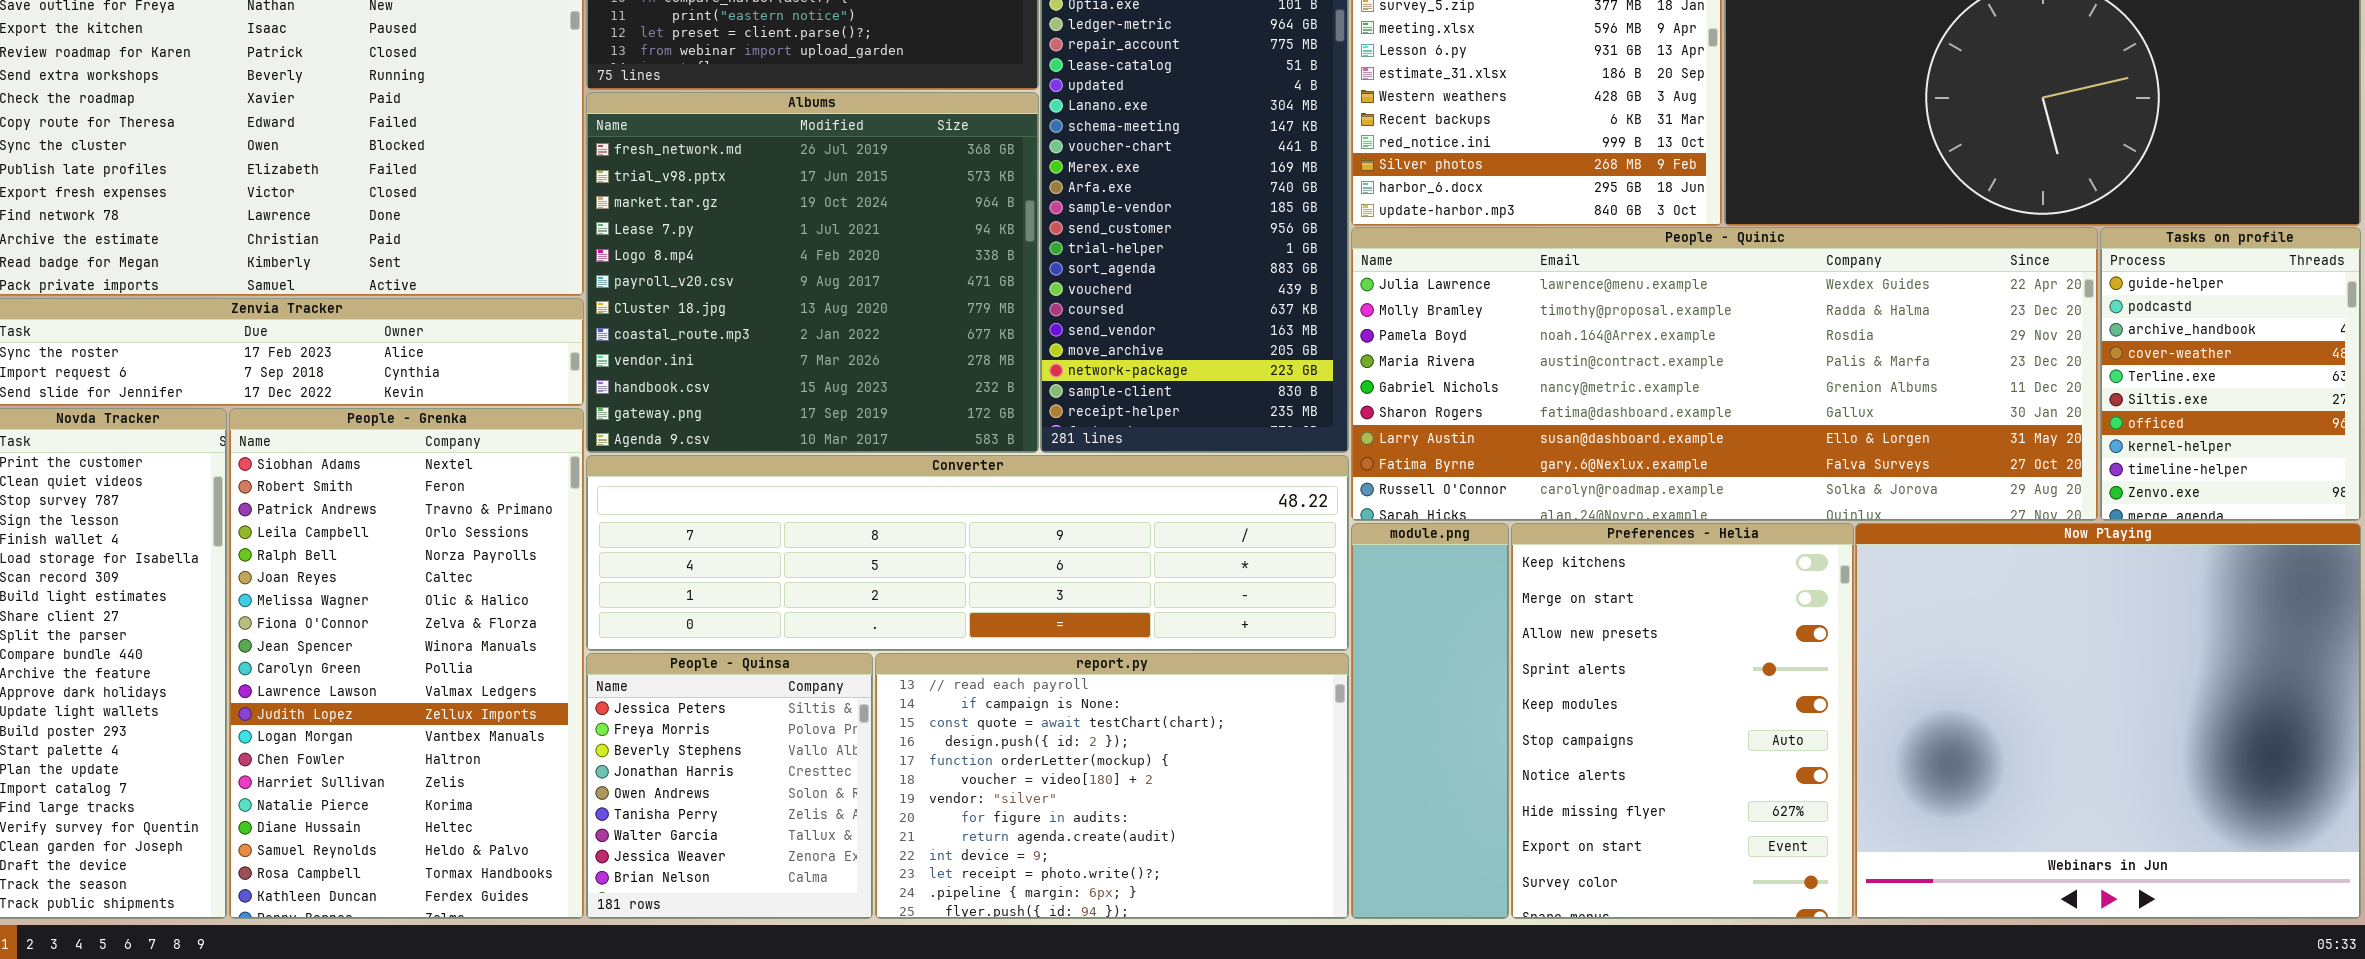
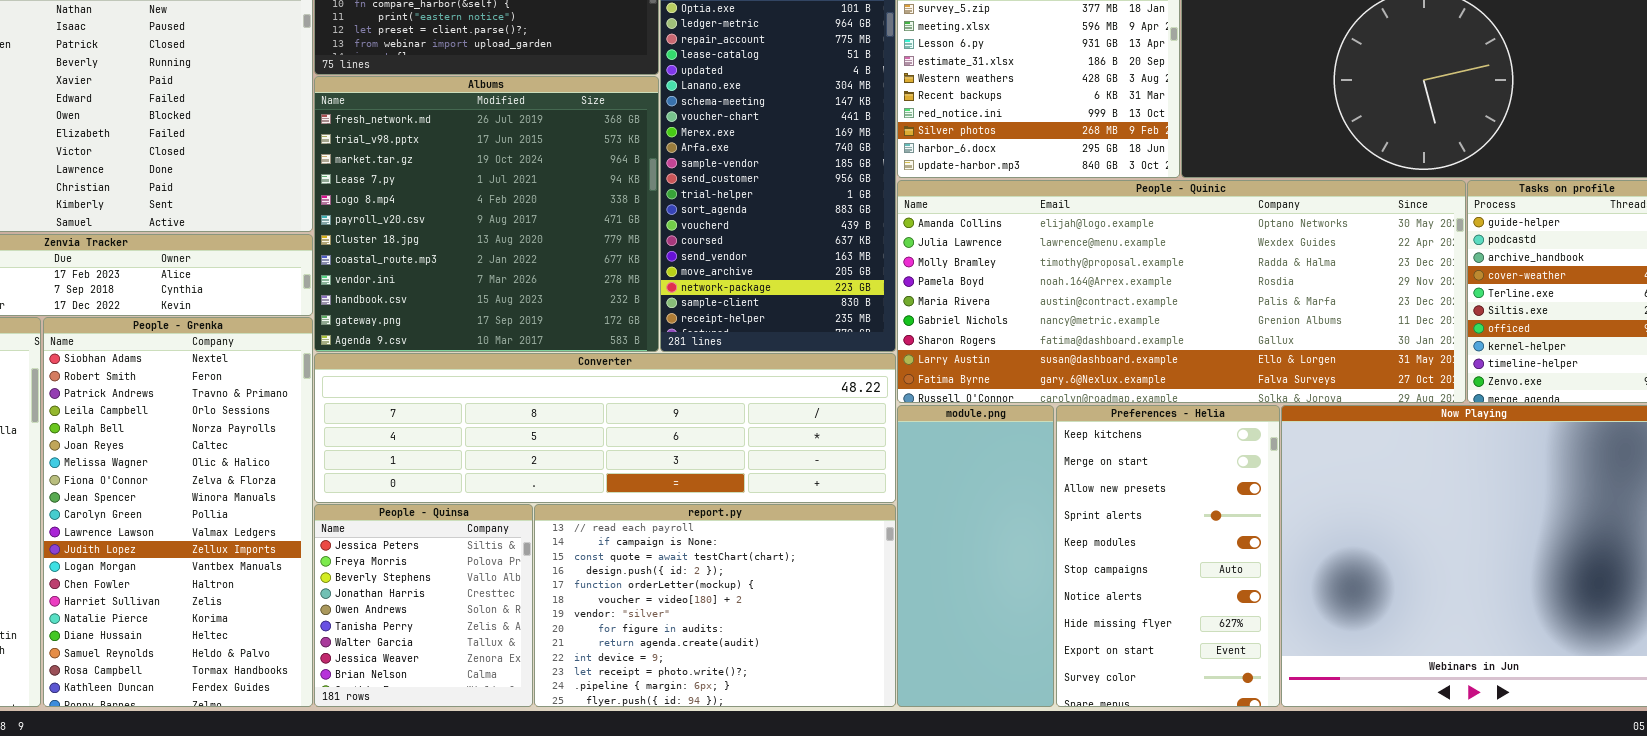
People - Quinic: [1351,227,2098,521] -> [897,180,1466,403], scrolled up 1 row
module.png: [1351,523,1509,919] -> [897,405,1054,707], resized
Preferences - Helia: [1511,523,1854,919] -> [1056,405,1280,707], resized

